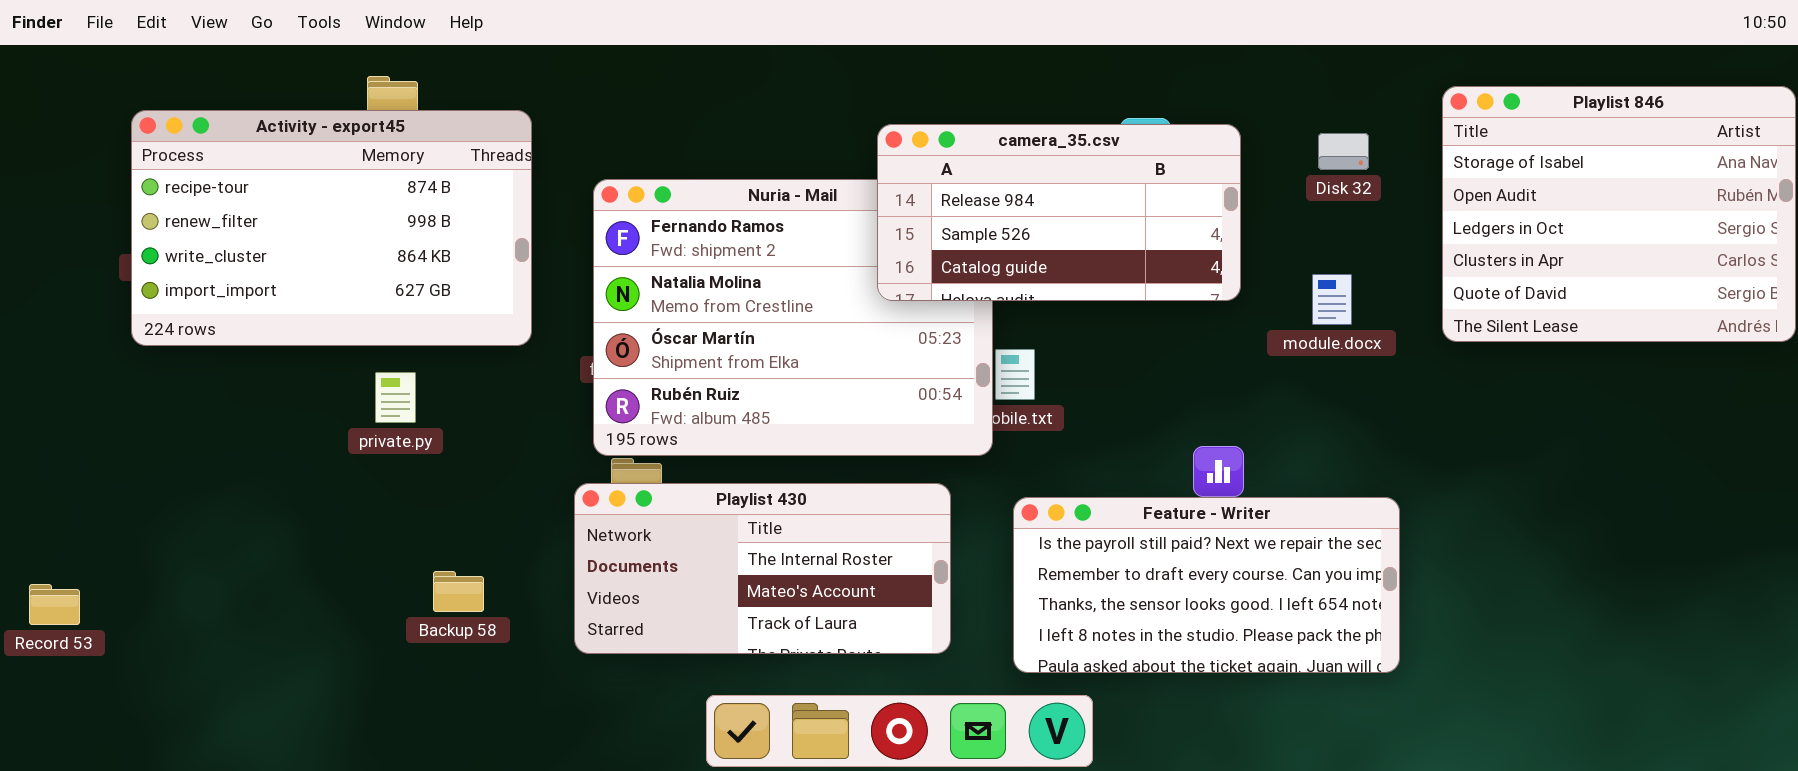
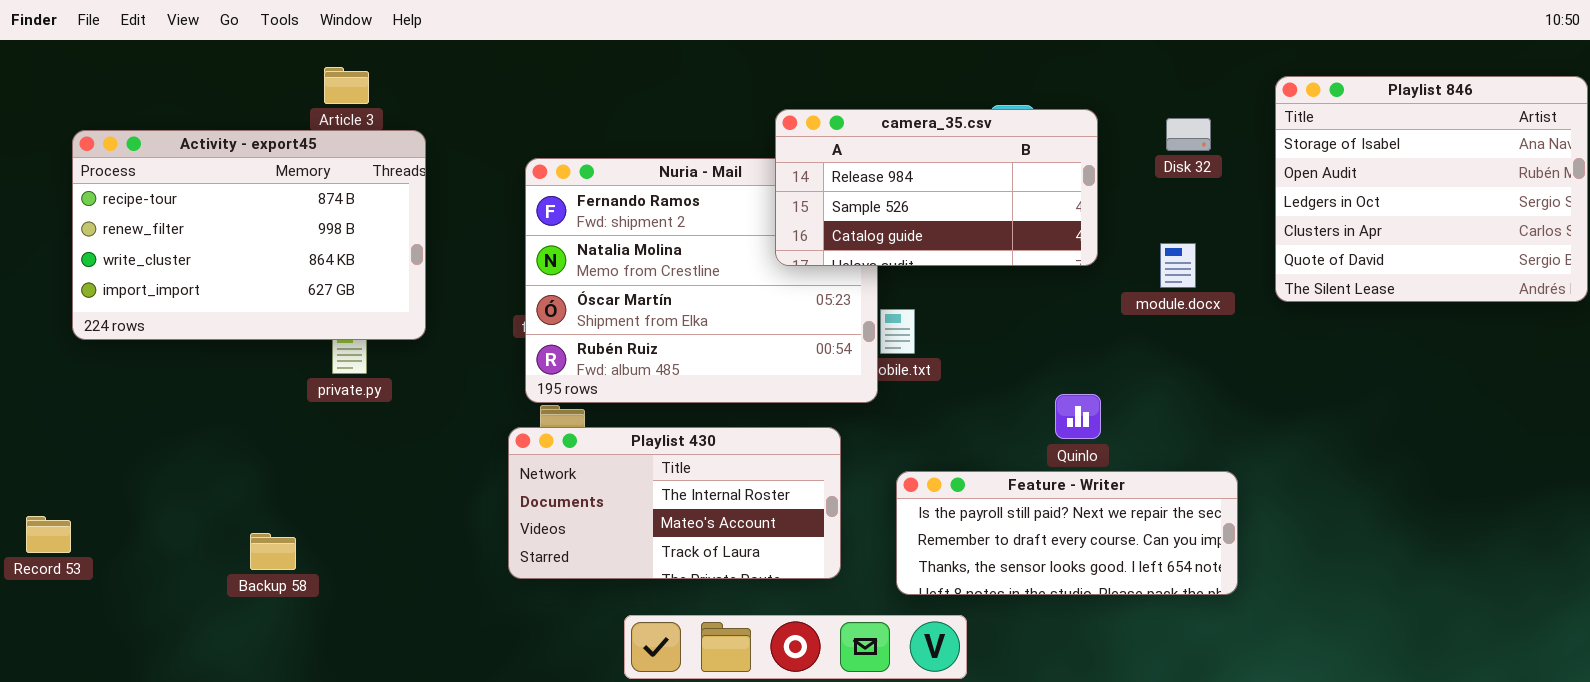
Activity - export45: [131,110,532,346] -> [72,130,426,340], moved
Feature - Writer: [1013,497,1400,673] -> [896,471,1238,595], resized
Backup 58: [433,571,484,612] -> [250,533,296,570], moved

